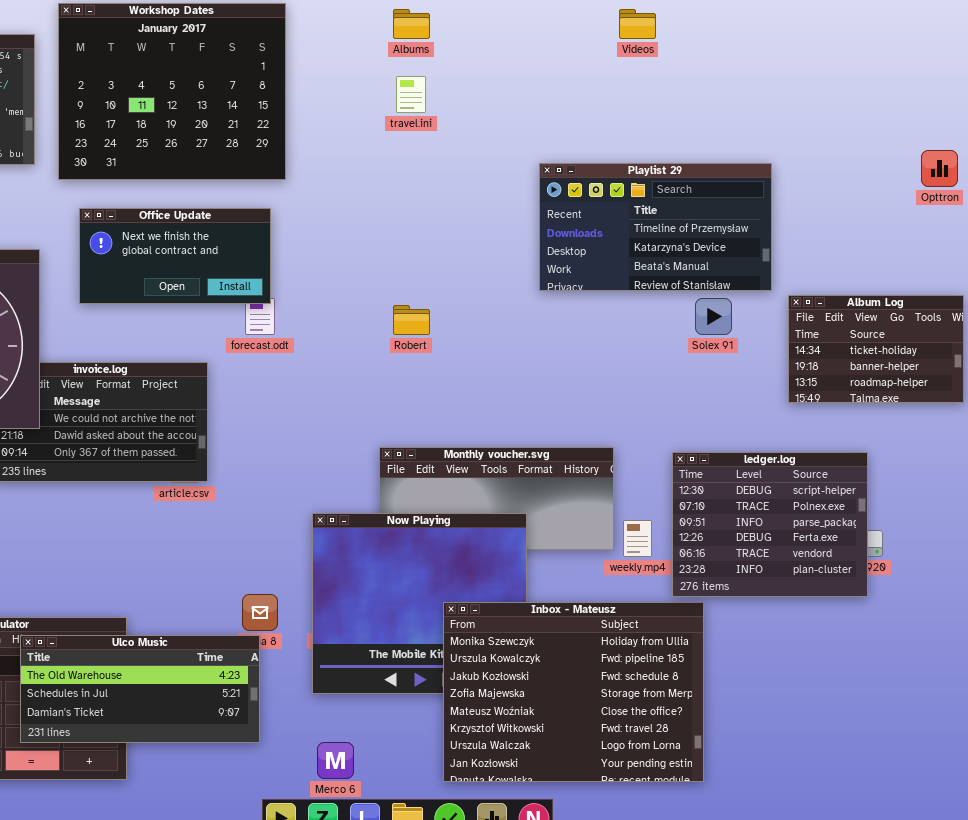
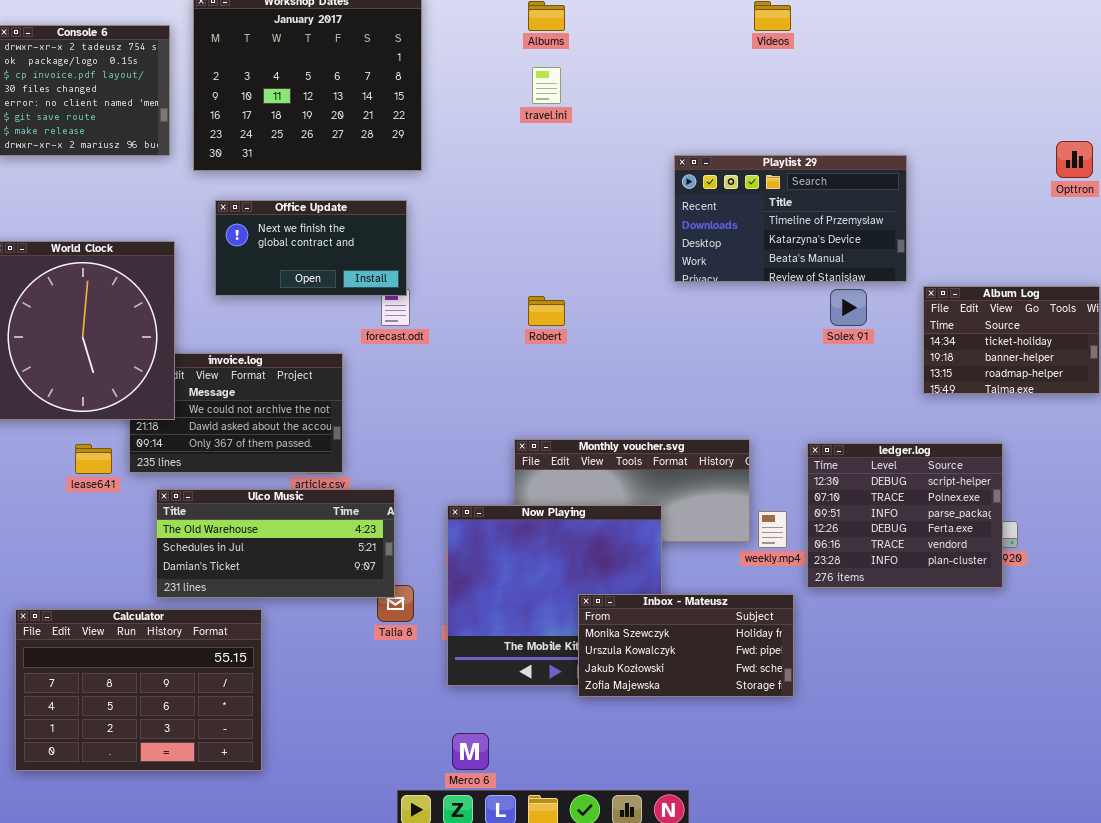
Inbox - Mateusz: [443,602,704,782] -> [578,594,794,697], resized
Ulco Music: [20,635,260,743] -> [156,489,395,598], moved

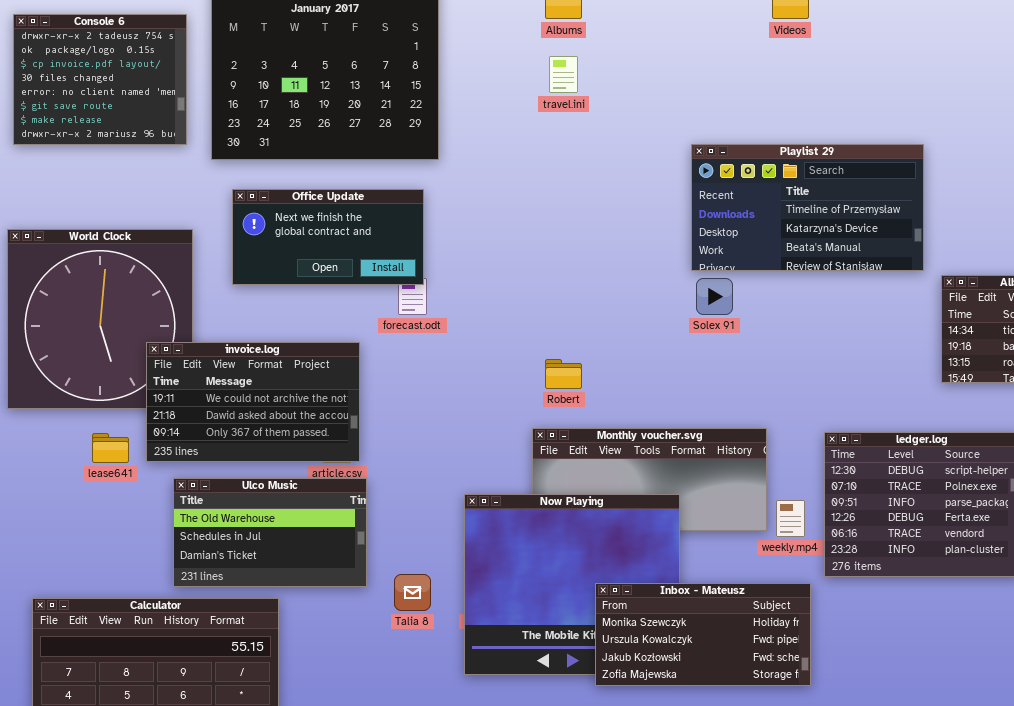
Solex 91: [830,289,867,326] -> [696,278,733,315], moved
Robert: [528,296,565,326] -> [545,359,582,389], moved
invoice.log: [129,353,343,473] -> [146,342,360,462], raised
Ulco Music: [156,489,395,598] -> [173,478,367,587], resized

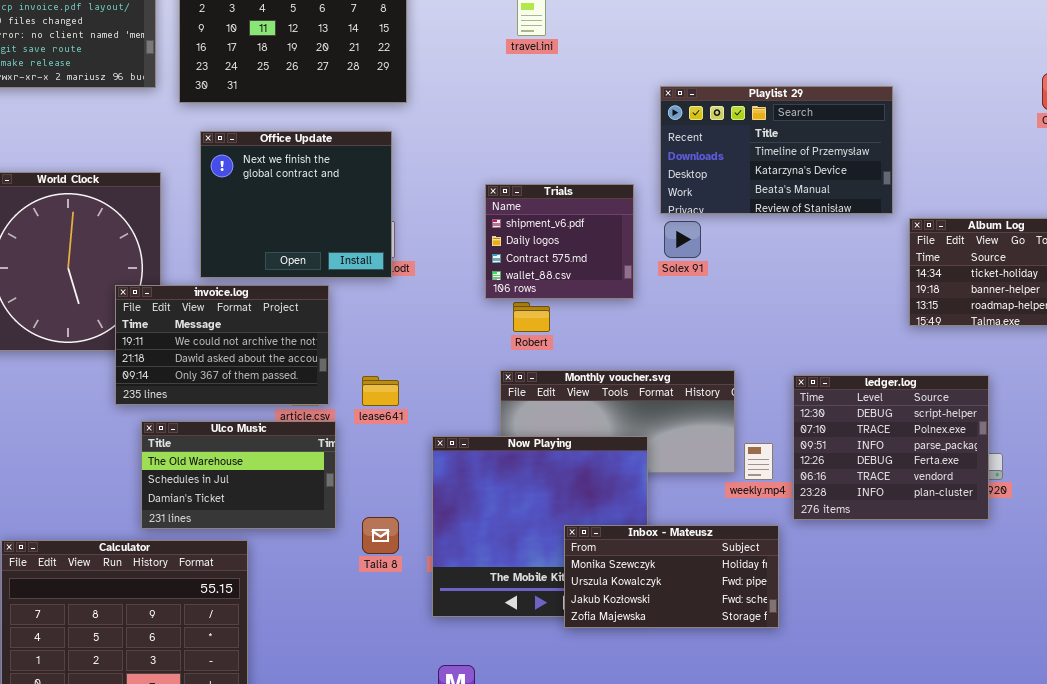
Office Update: [232,189,424,285] -> [200,131,392,278], resized
Trials: none -> [485,184,634,299], opened
lease641: [92,433,129,463] -> [362,376,399,406], moved

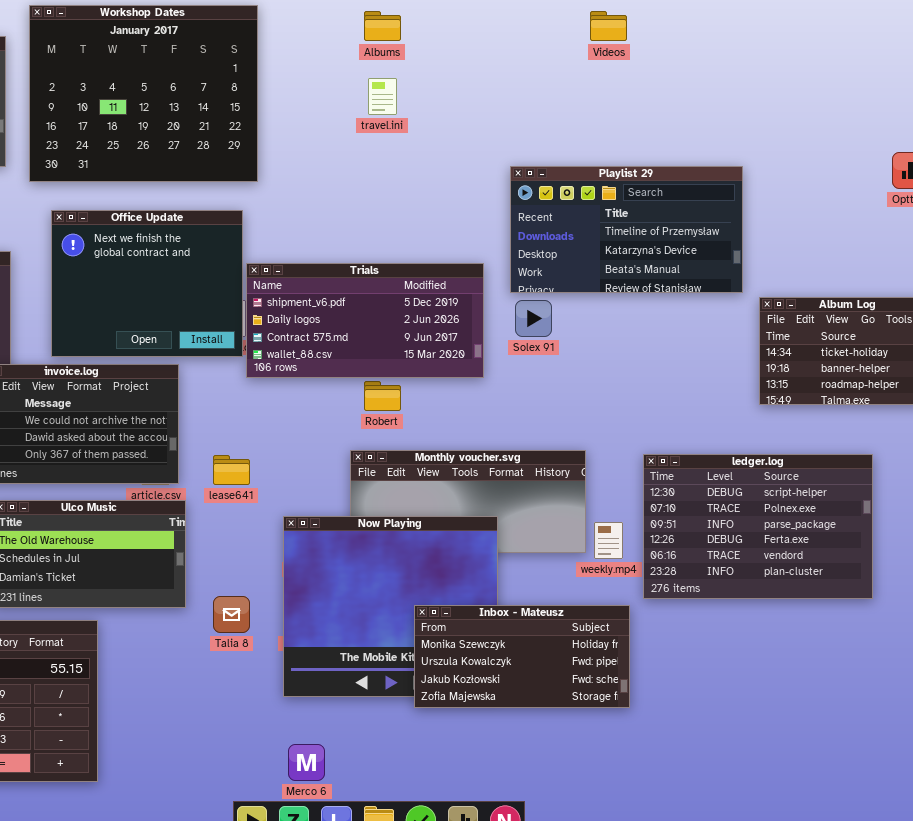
Trials: [485,184,634,299] -> [246,263,484,378], resized
ledger.log: [793,375,989,520] -> [643,454,873,599], resized

